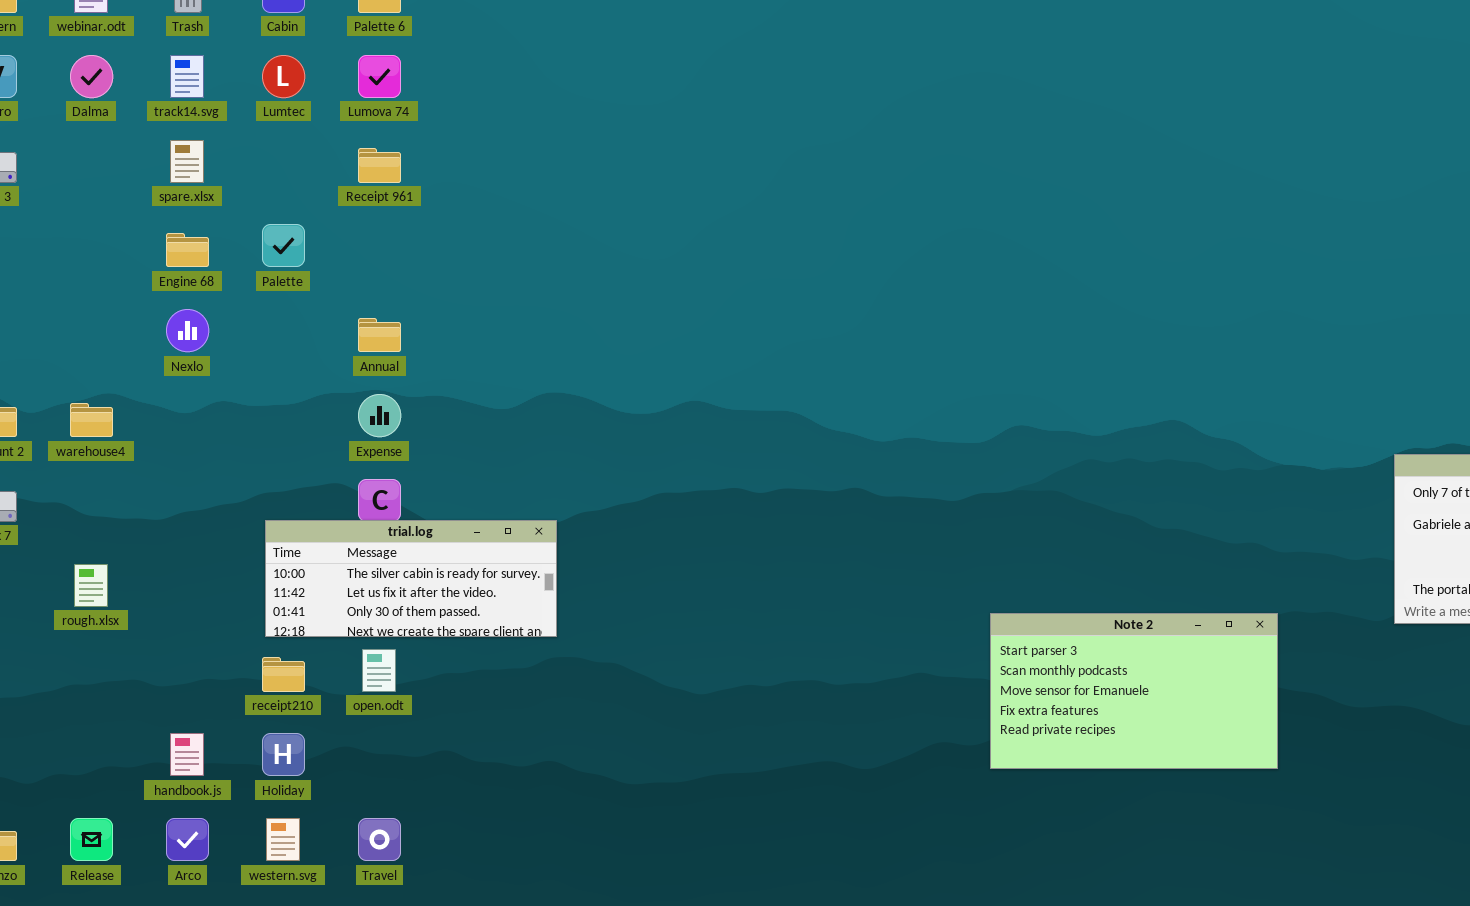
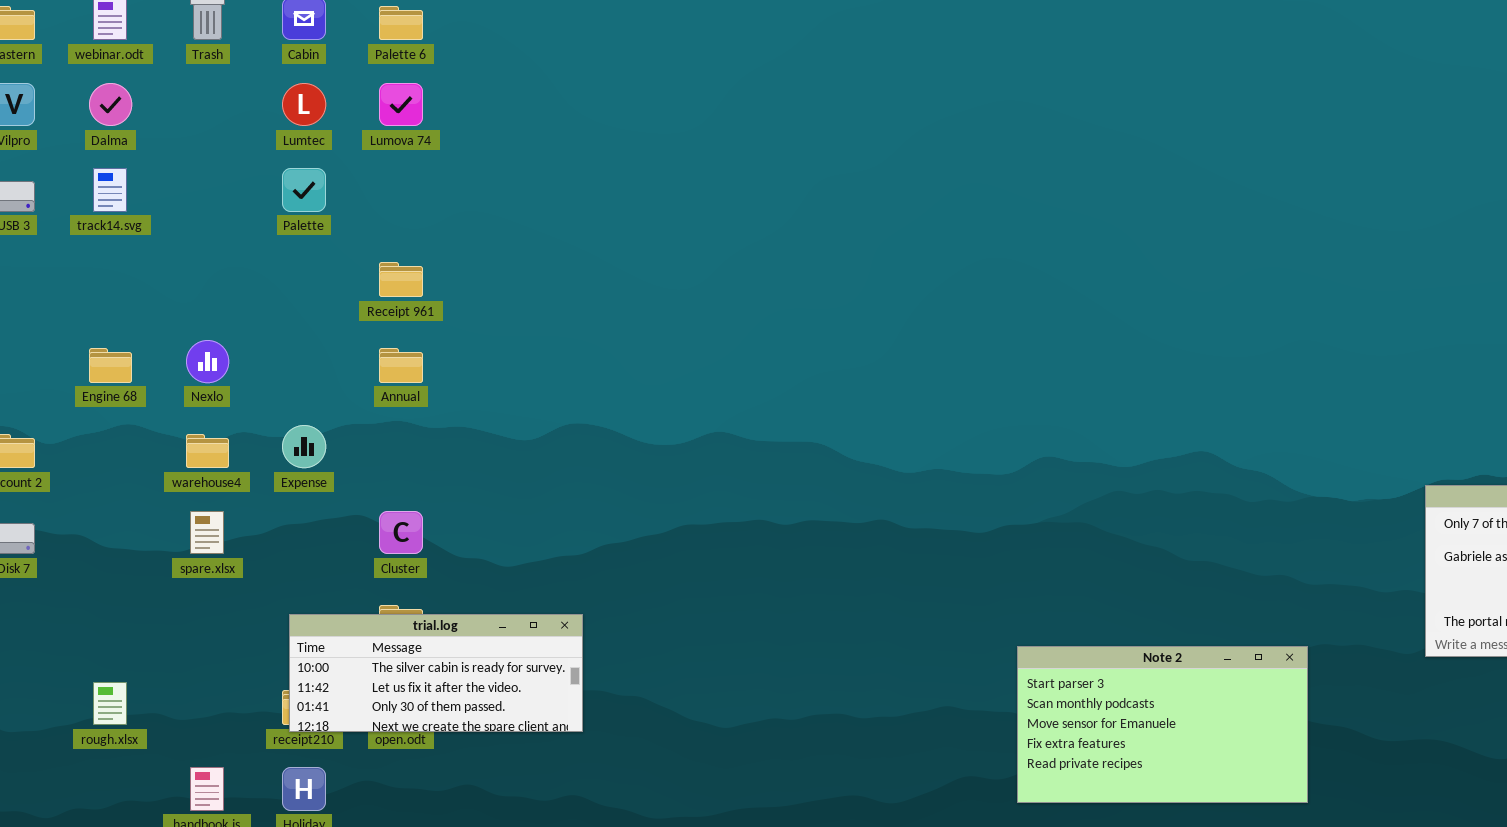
track14.svg: [170,55,204,98] -> [93,168,127,212], moved
spare.xlsx: [170,140,204,183] -> [190,511,224,554], moved
Receipt 961: [358,148,401,183] -> [379,262,423,297], moved
Palette: [262,224,305,267] -> [282,168,326,212], moved
Engine 68: [166,233,209,267] -> [89,348,132,383], moved
Expense: [358,394,401,437] -> [282,425,326,468], moved
warehouse4: [70,403,113,437] -> [186,434,229,468], moved
trial.log: [265,520,557,637] -> [289,614,583,732], moved
rough.xlsx: [74,564,108,607] -> [93,682,127,725], moved

